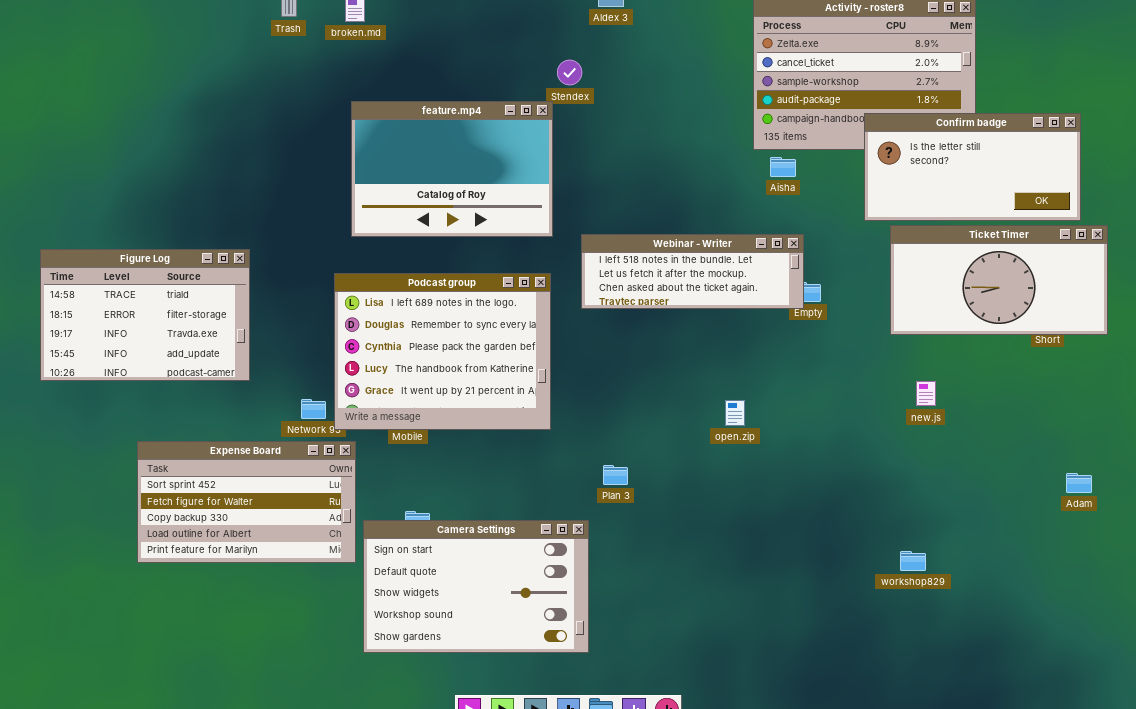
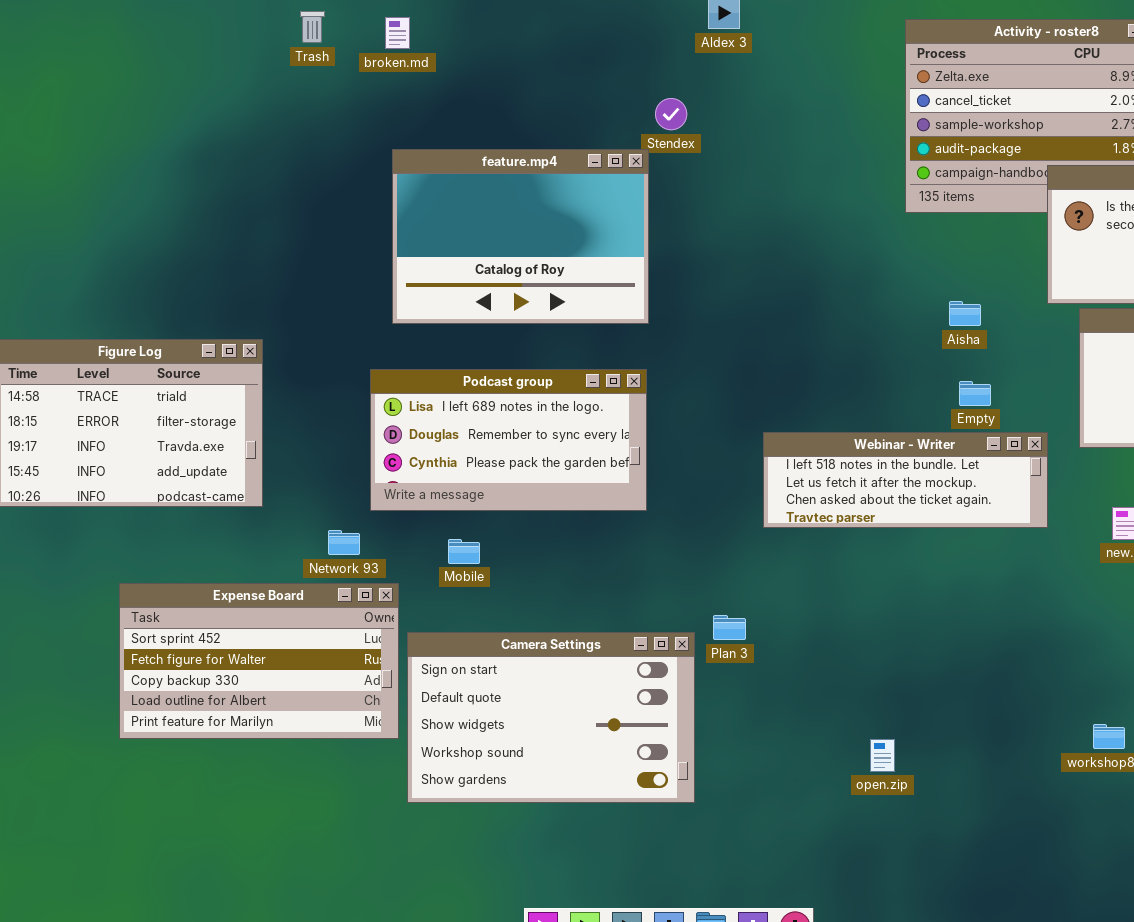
Aisha: [770,157,796,177] -> [949,301,981,326], moved
Webinar - Writer: [581,234,804,309] -> [763,432,1048,528], moved
Podcast group: [334,273,551,430] -> [370,369,647,511], resized
open.zip: [725,400,745,426] -> [870,739,895,772], moved
Camera Settings: [363,520,589,653] -> [407,632,695,803], moved

